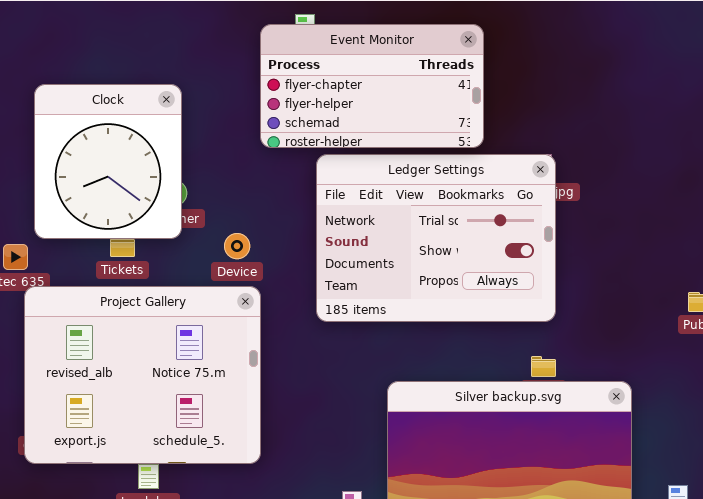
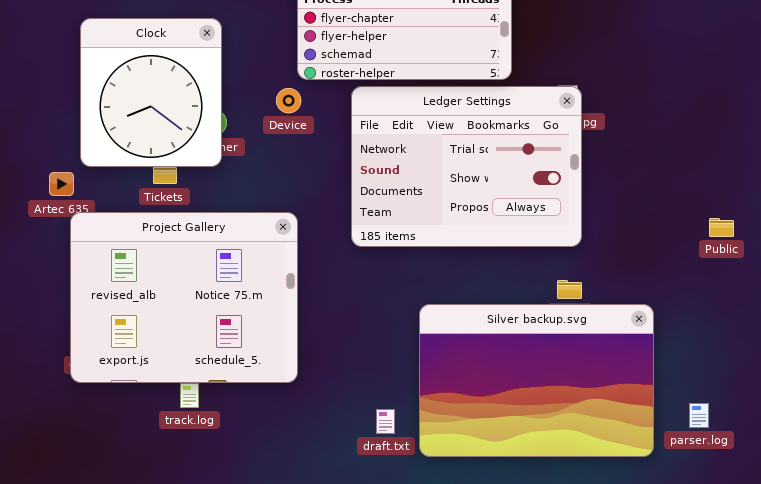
Device: [224,233,250,259] -> [276,88,301,113], moved

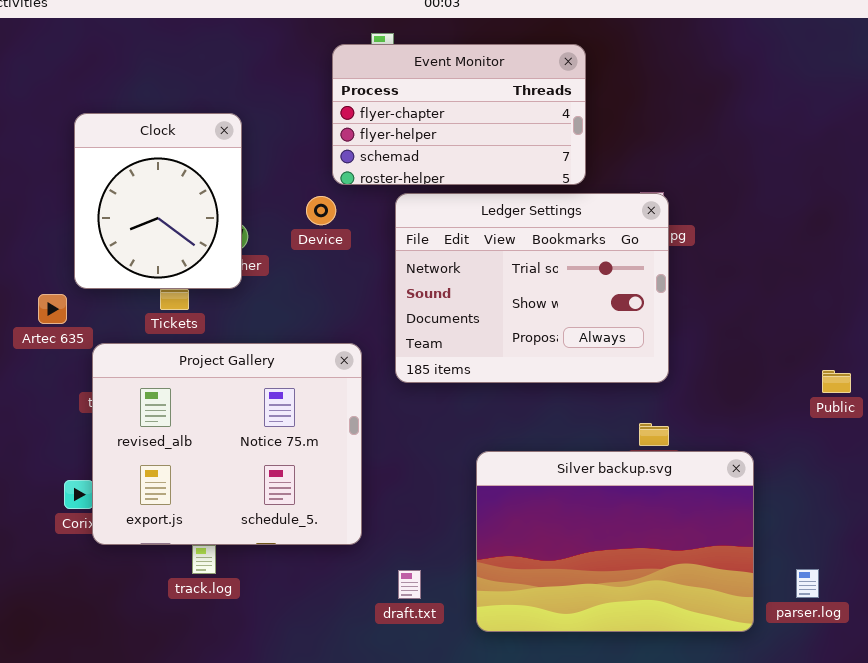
Project Gallery: [70,212,298,383] -> [92,343,362,545], moved
Public: [709,218,734,237] -> [822,370,851,393], moved
draft.txt: [376,409,395,434] -> [398,570,421,599], moved

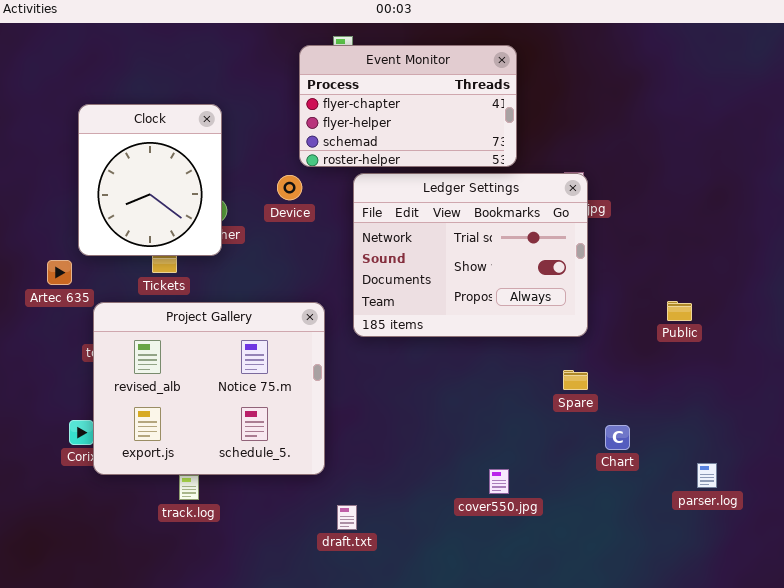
Public: [822,370,851,393] -> [667,301,692,321], moved
Silver backup.svg: [476,451,754,632] -> none, closed
parser.log: [796,569,819,598] -> [697,463,717,488], moved
draft.txt: [398,570,421,599] -> [337,505,357,530], moved

